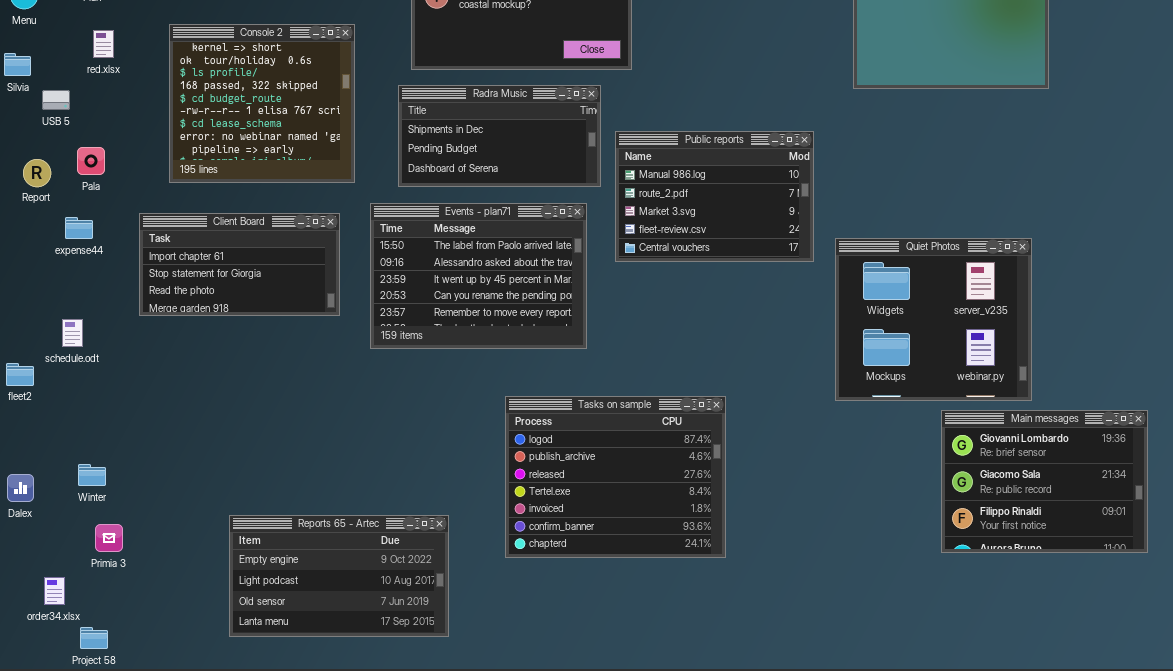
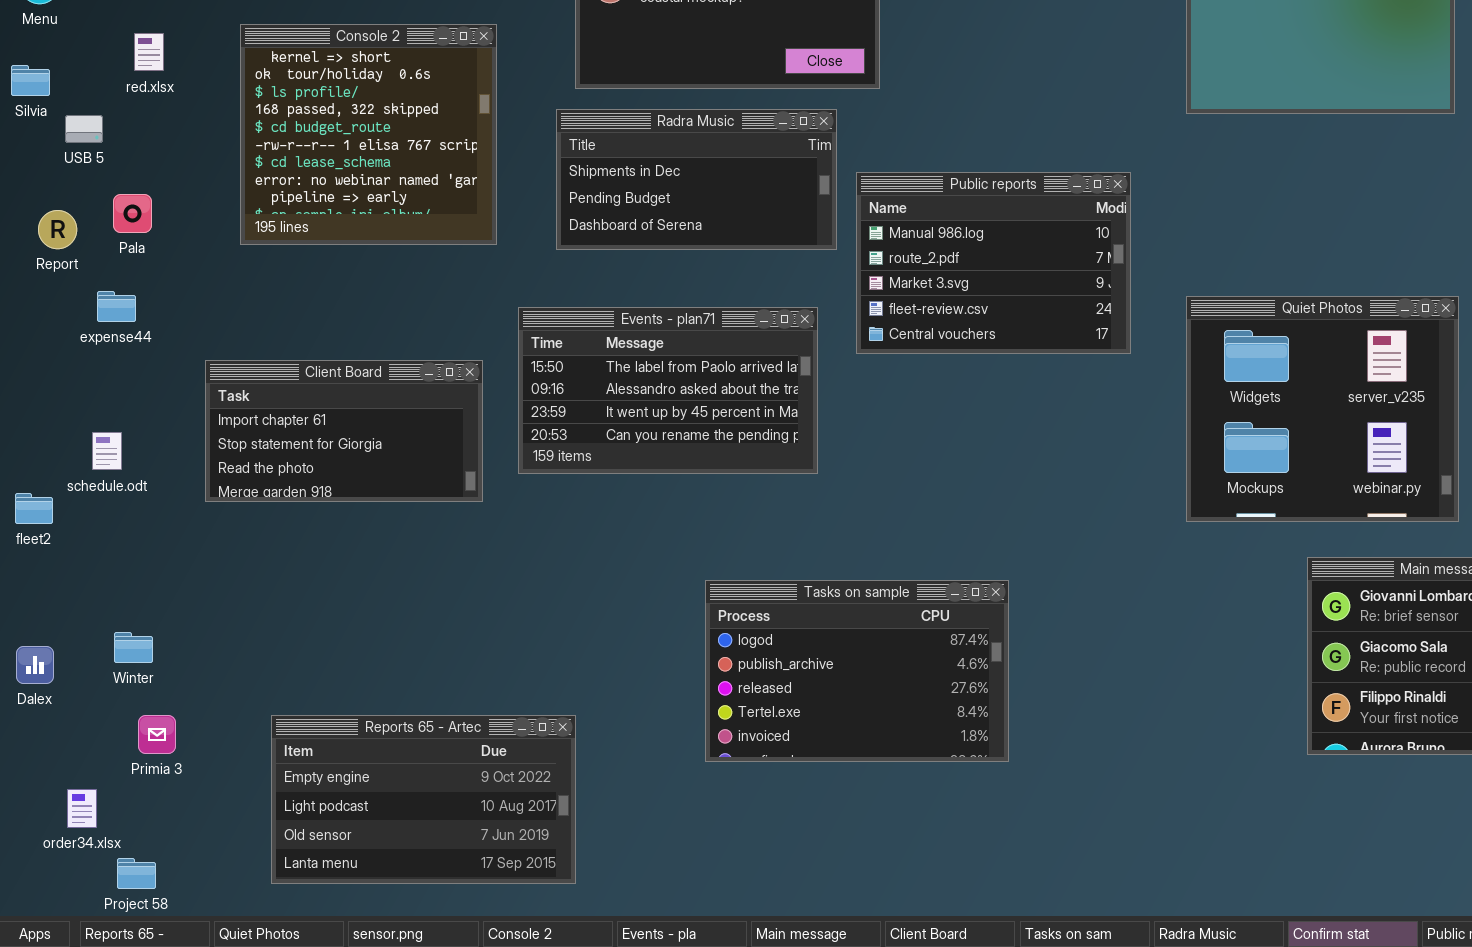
Events - plan71: [370,203,587,349] -> [518,307,818,474], resized
Client Board: [139,213,340,316] -> [205,360,483,502], moved
Quiet Photos: [835,238,1032,401] -> [1186,296,1459,522], moved
Tasks on sample: [505,396,726,558] -> [705,580,1009,762], resized
Reports 65 - Artec: [229,515,449,637] -> [271,715,576,884], moved

